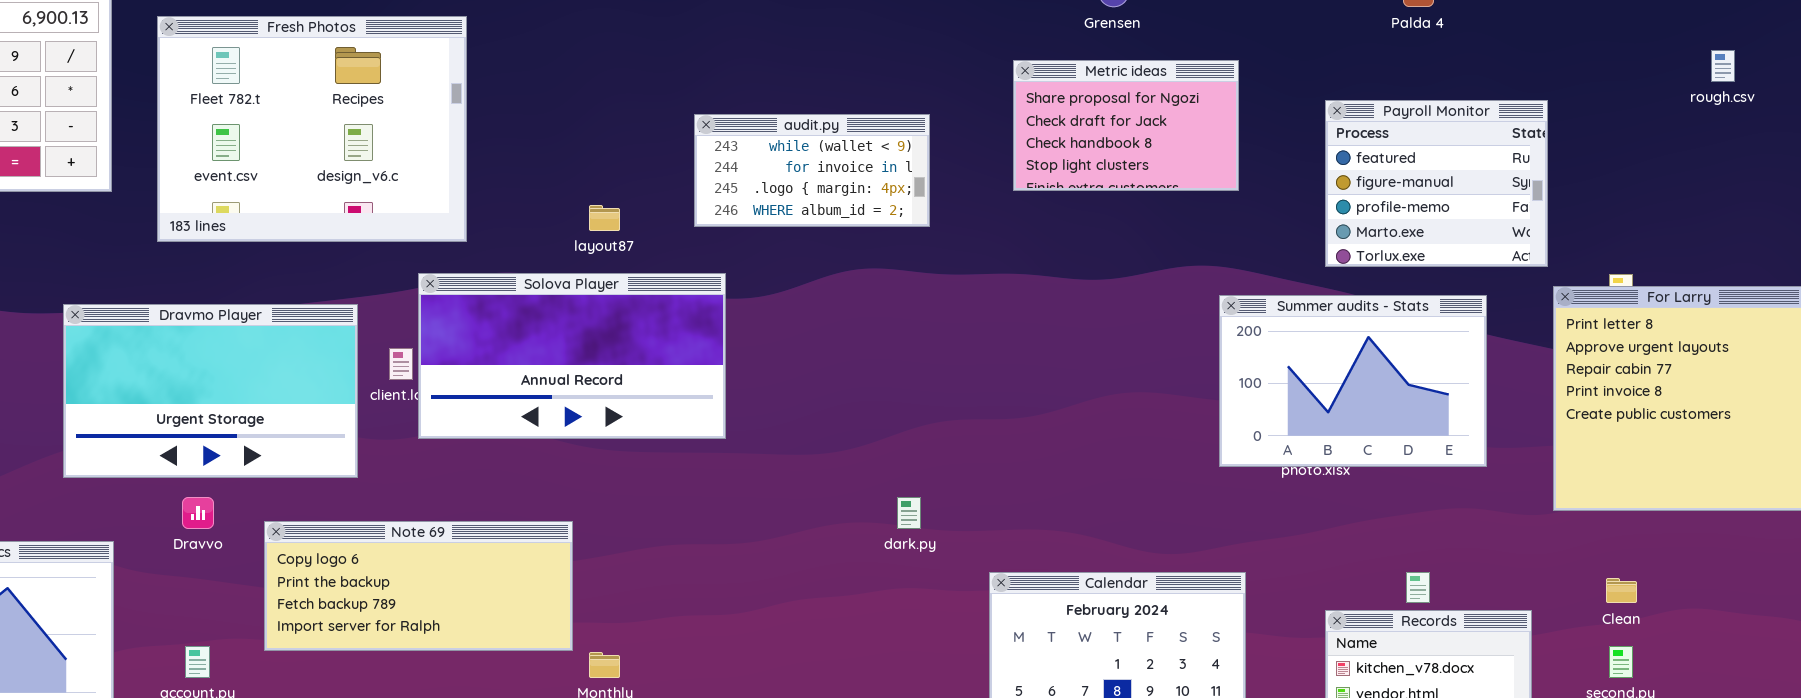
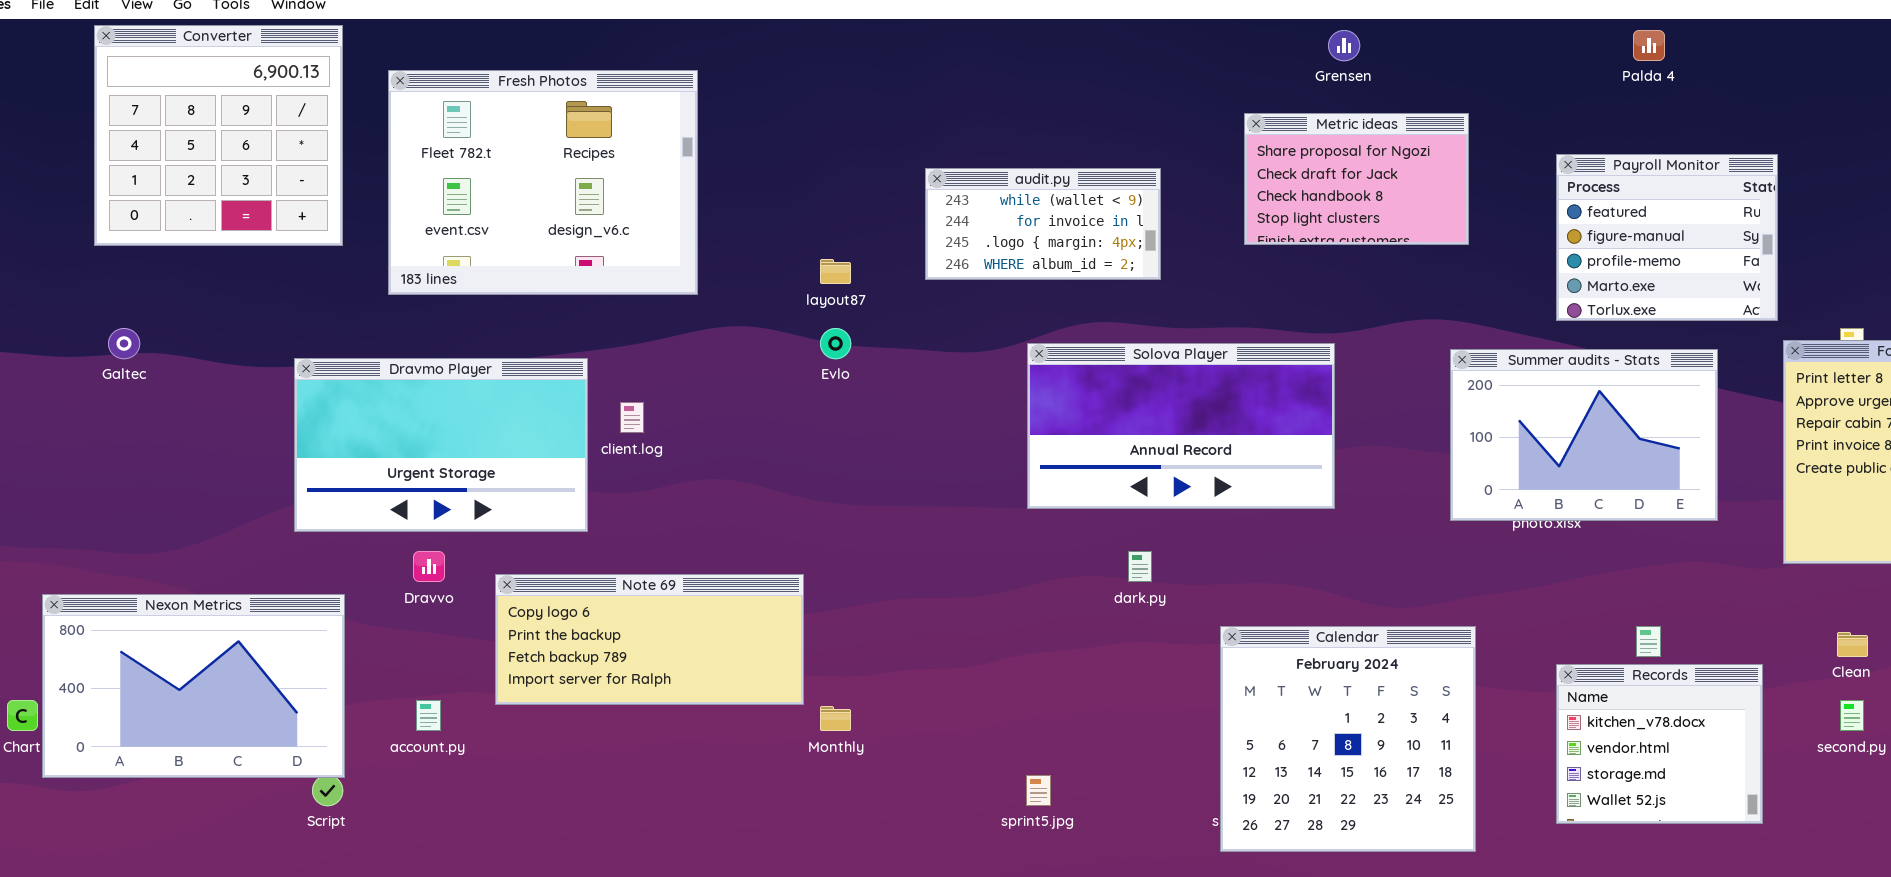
Solova Player: [418,273,726,439] -> [1027,343,1335,509], moved

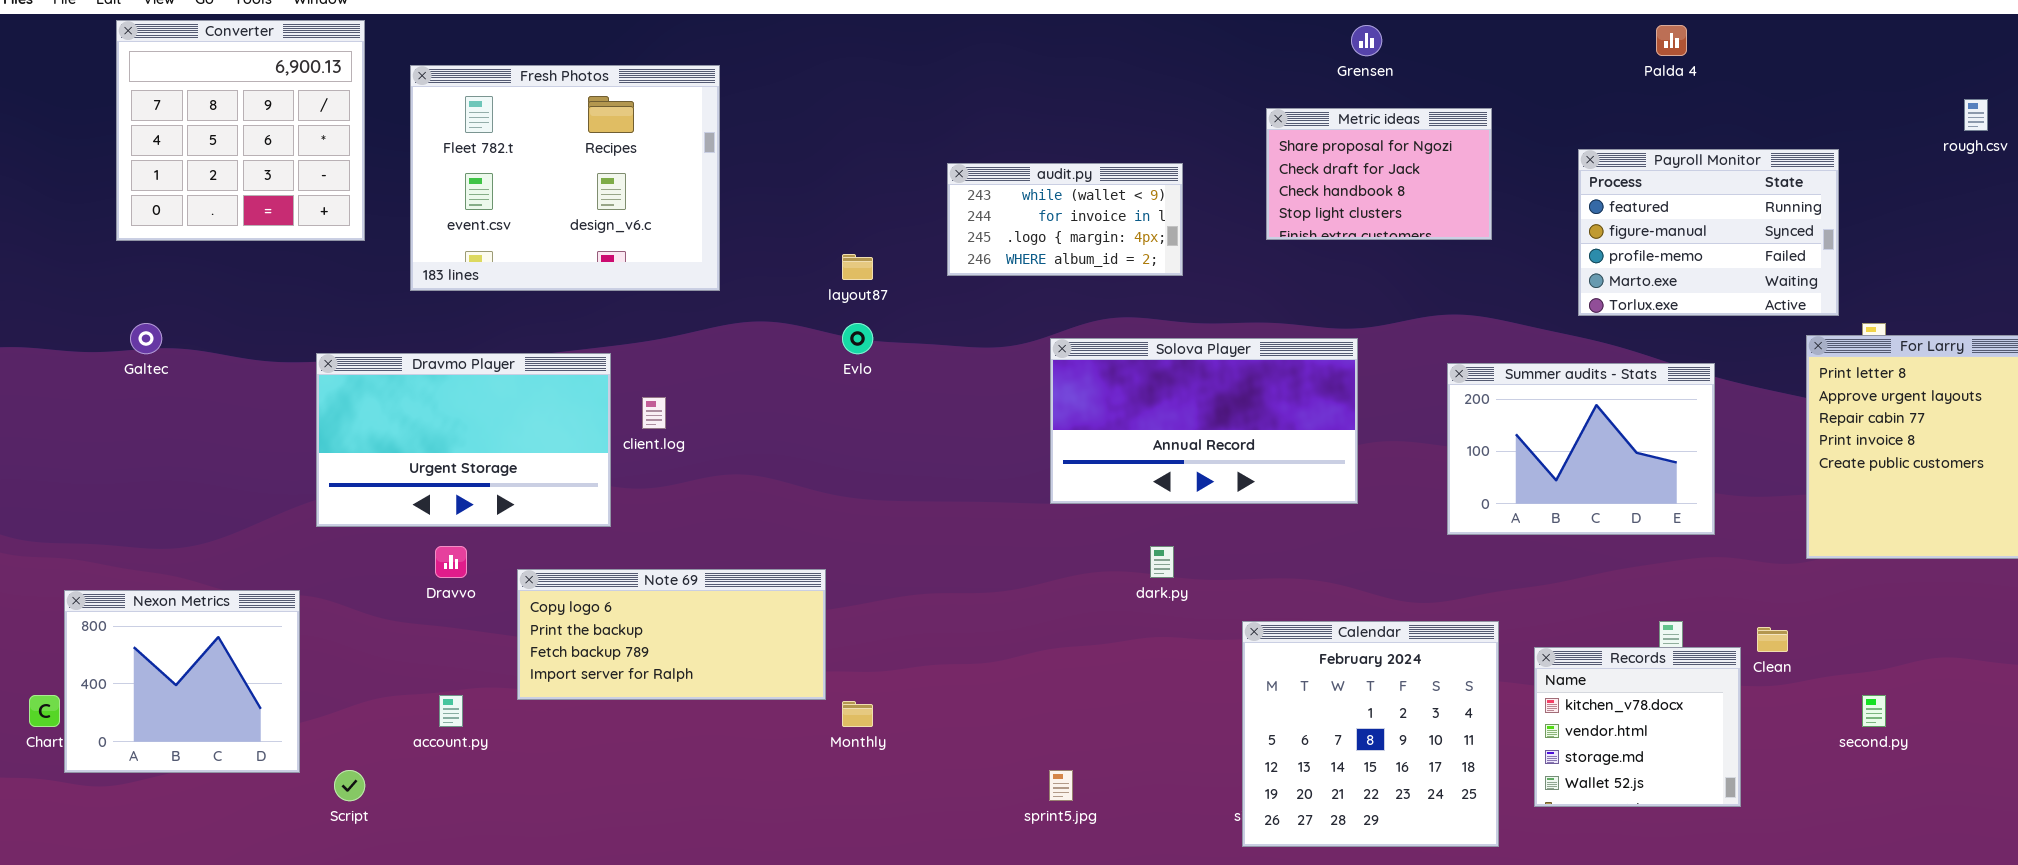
Payroll Monitor: [1556,154,1778,321] -> [1578,149,1839,316], resized
Summer audits - Stats: [1450,349,1718,521] -> [1447,363,1715,535], moved
Nexon Metrics: [42,594,345,778] -> [64,590,300,773], resized
Clean: [1837,632,1868,657] -> [1757,627,1788,652], moved
Records: [1556,664,1763,824] -> [1534,647,1741,807], moved

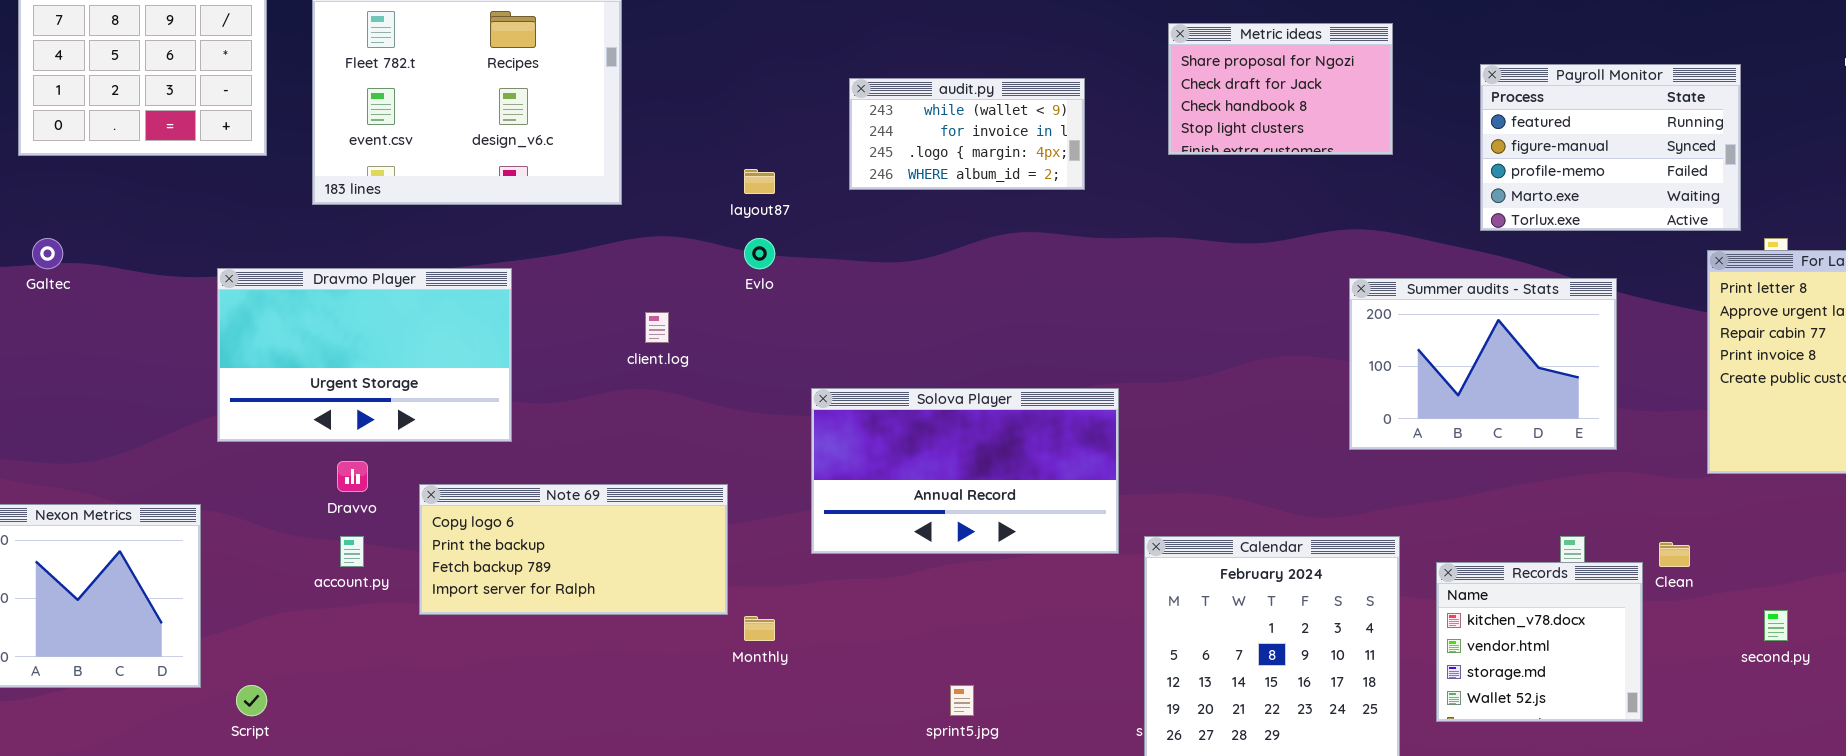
Solova Player: [1050,338,1358,504] -> [811,388,1119,554], moved
client.log: [642,397,666,429] -> [645,312,669,343], moved
account.py: [439,695,463,727] -> [340,536,364,567], moved

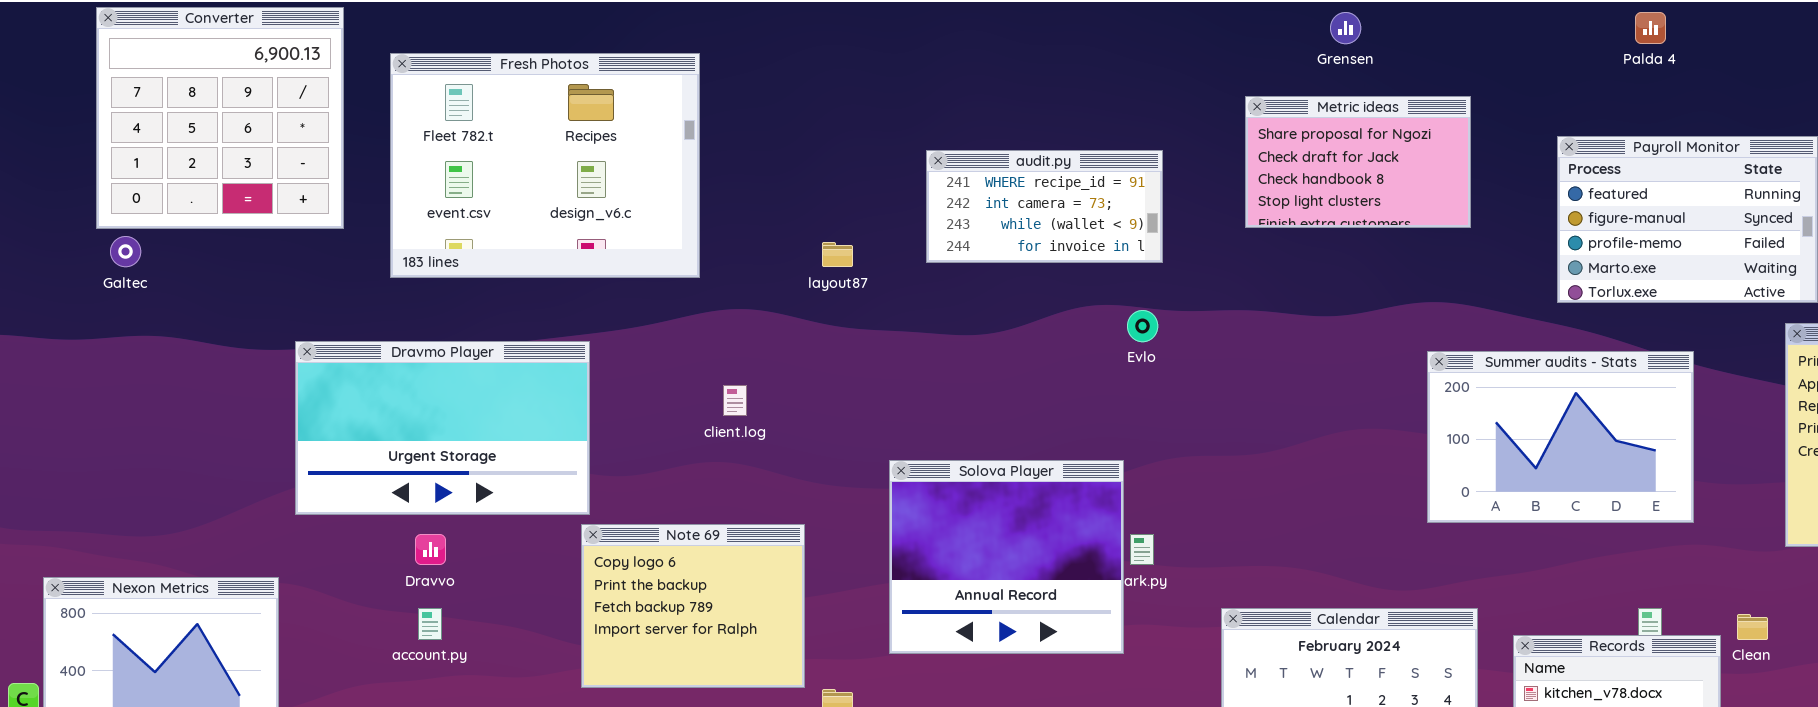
audit.py: [849,78,1085,190] -> [926,150,1163,263], scrolled up 2 rows
Galtec: [32,238,63,269] -> [110,236,141,267], moved
Evlo: [744,238,775,269] -> [1127,310,1158,342], moved
Solova Player: [811,388,1119,554] -> [889,460,1124,654], resized
Note 69: [419,484,728,615] -> [581,524,805,688], resized

